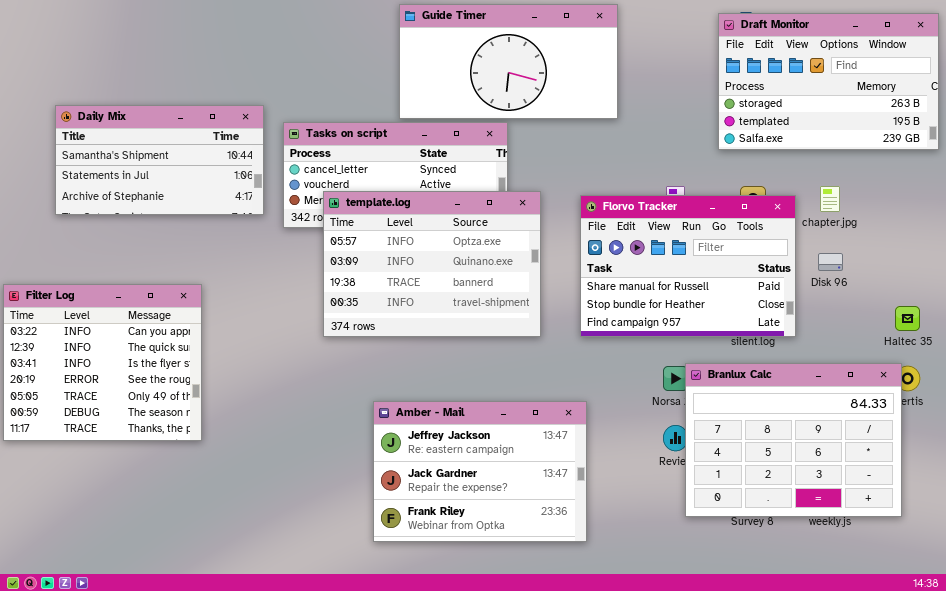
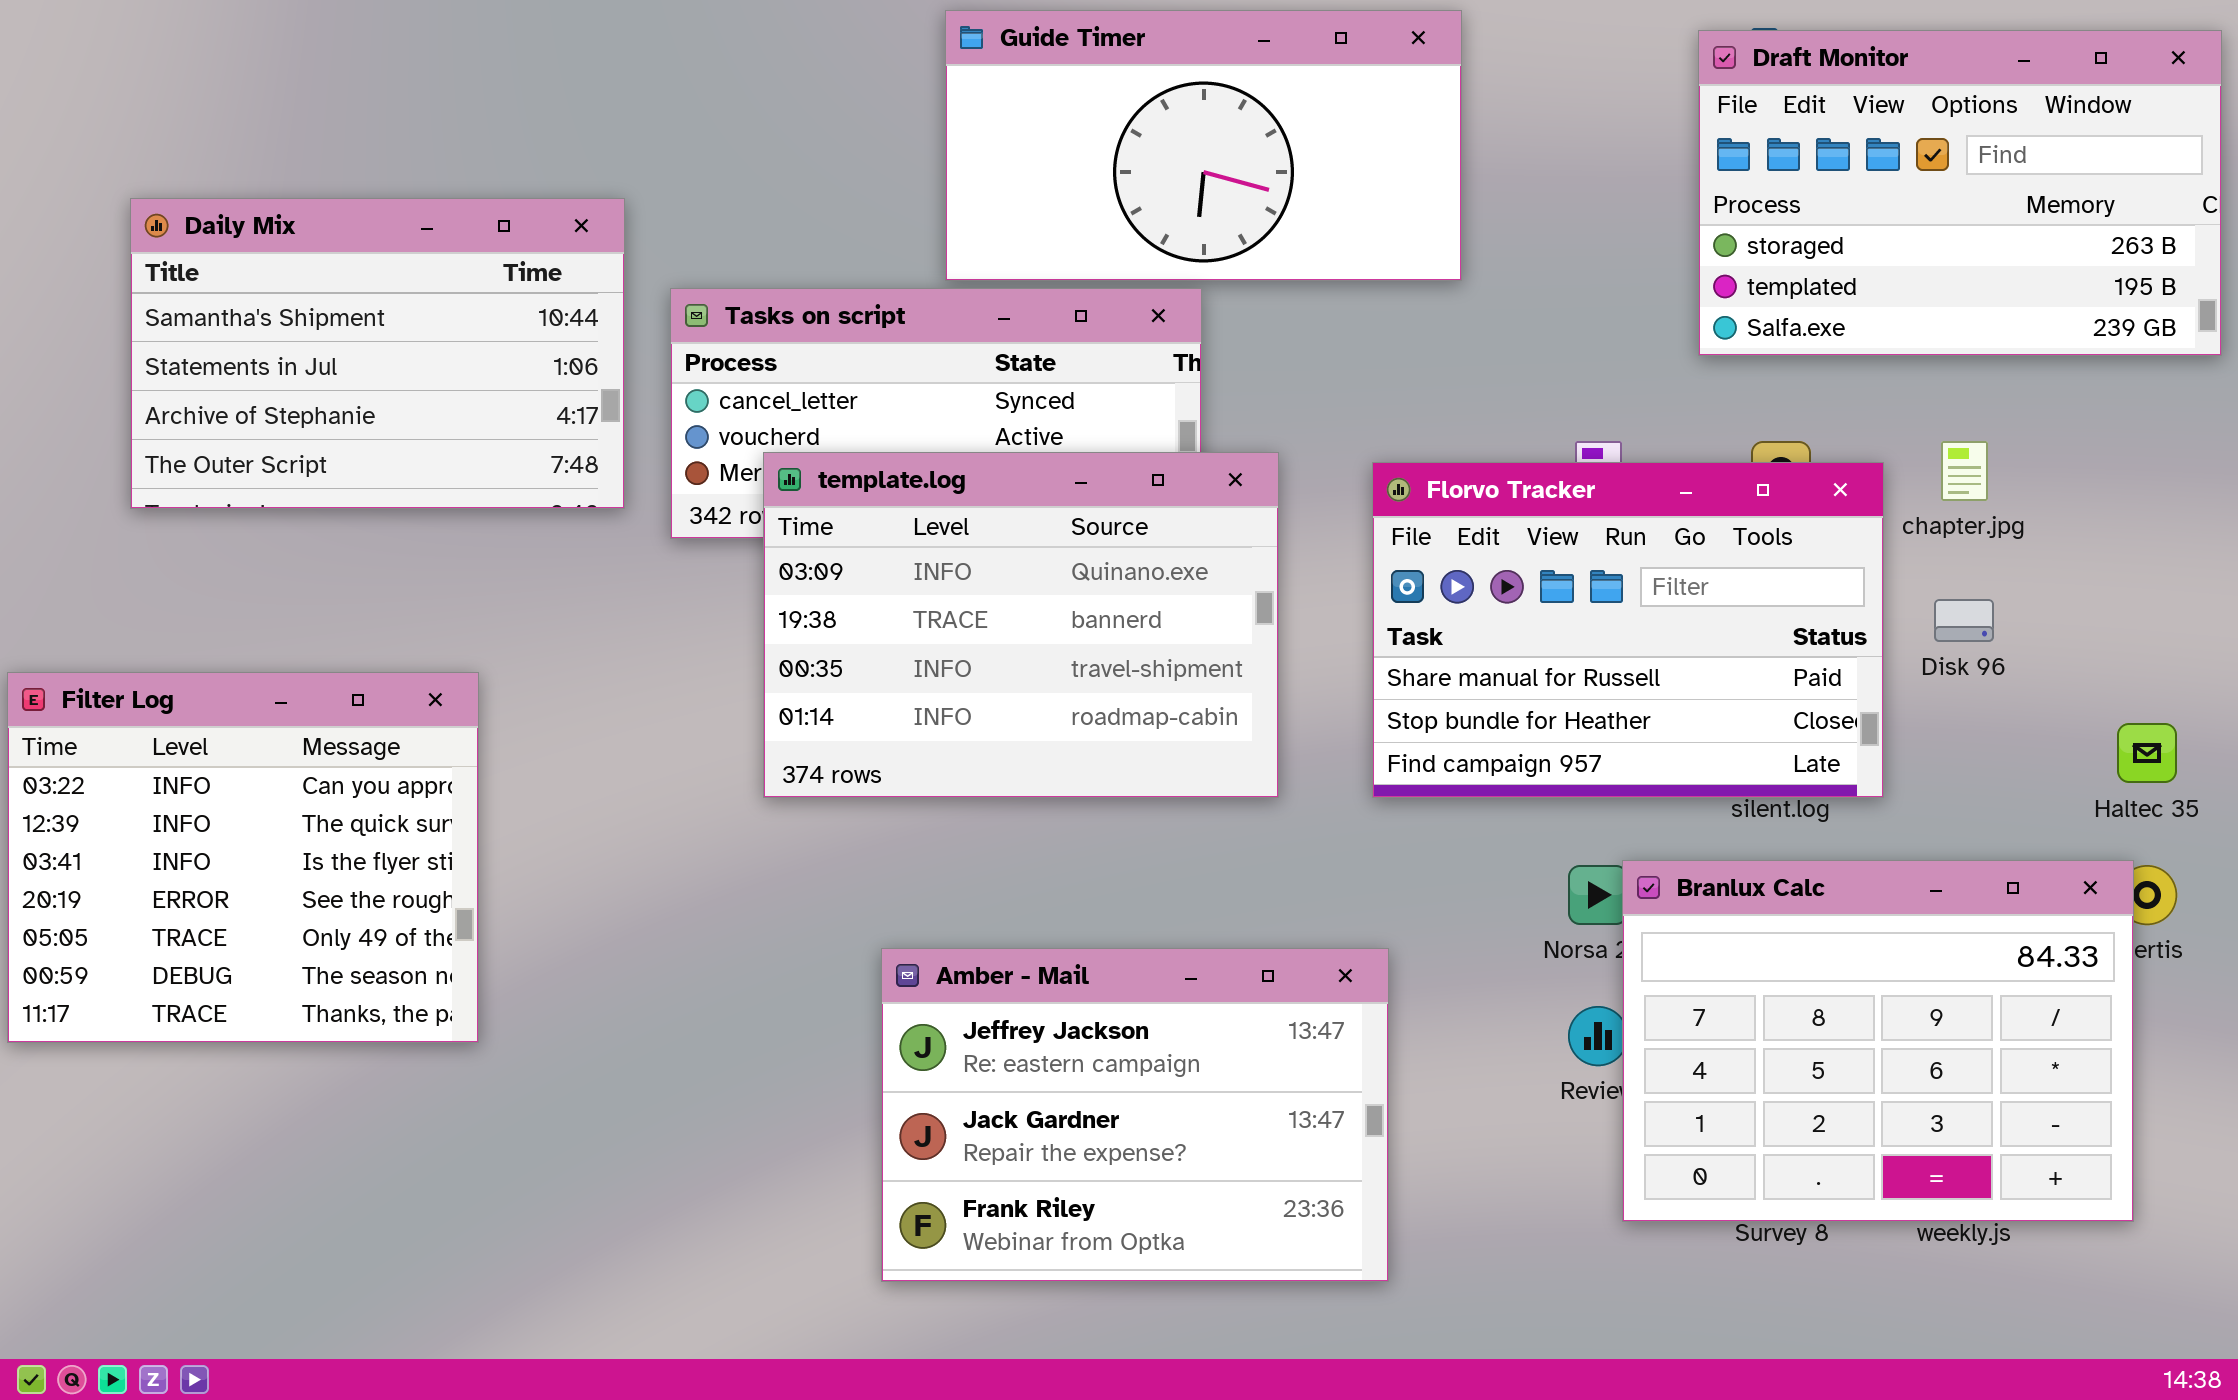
Daily Mix: [55,105,264,215] -> [130,198,625,509], resized
template.log: [323,191,541,337] -> [763,452,1279,798], scrolled down 1 row

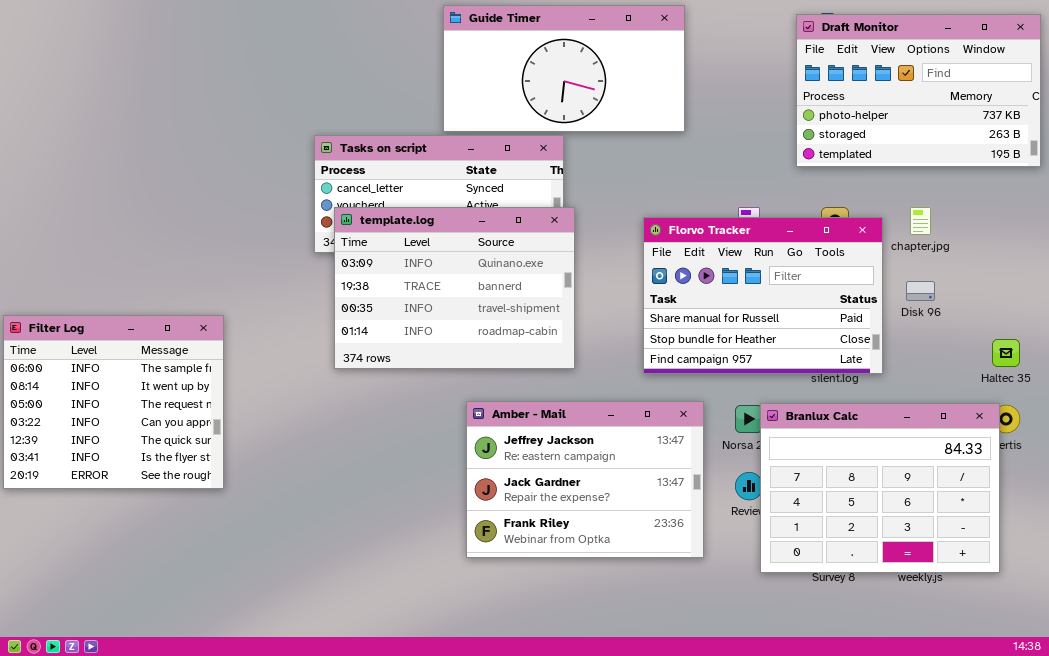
Draft Monitor: [1698,30,2222,356] -> [796,14,1041,167], scrolled up 1 row
Daily Mix: [130,198,625,509] -> none, closed
template.log: [763,452,1279,798] -> [334,207,575,369], moved
Filter Log: [7,672,479,1043] -> [3,315,224,489], scrolled up 3 rows
Amber - Mail: [881,948,1389,1282] -> [466,401,704,558], moved

